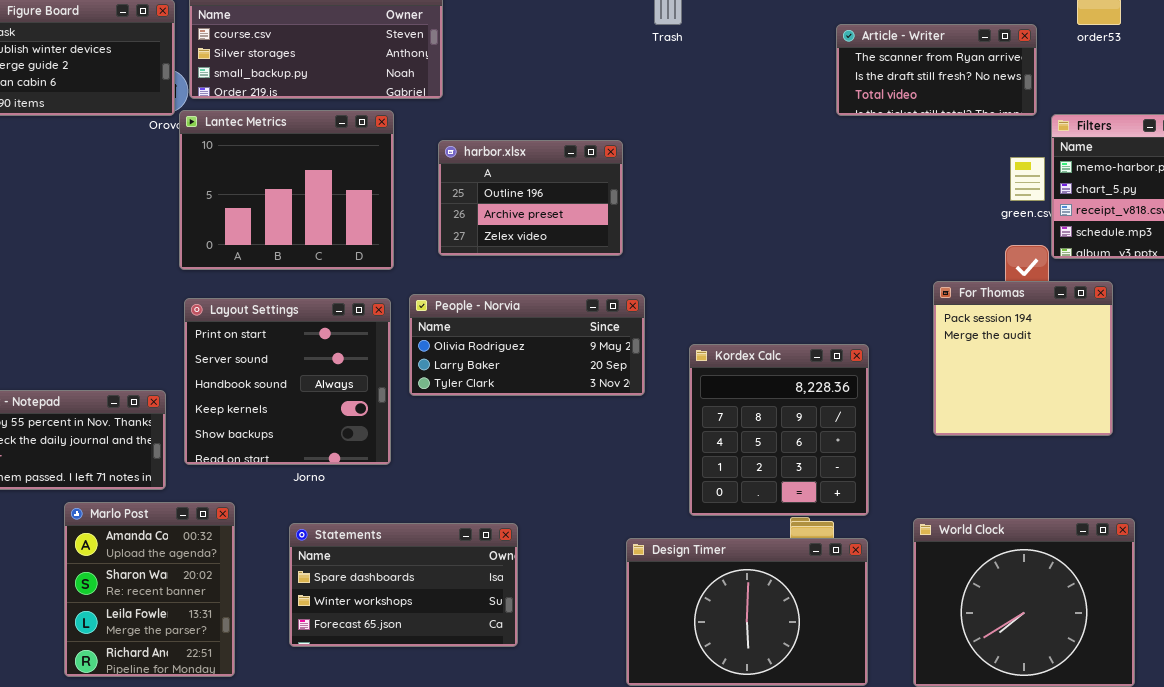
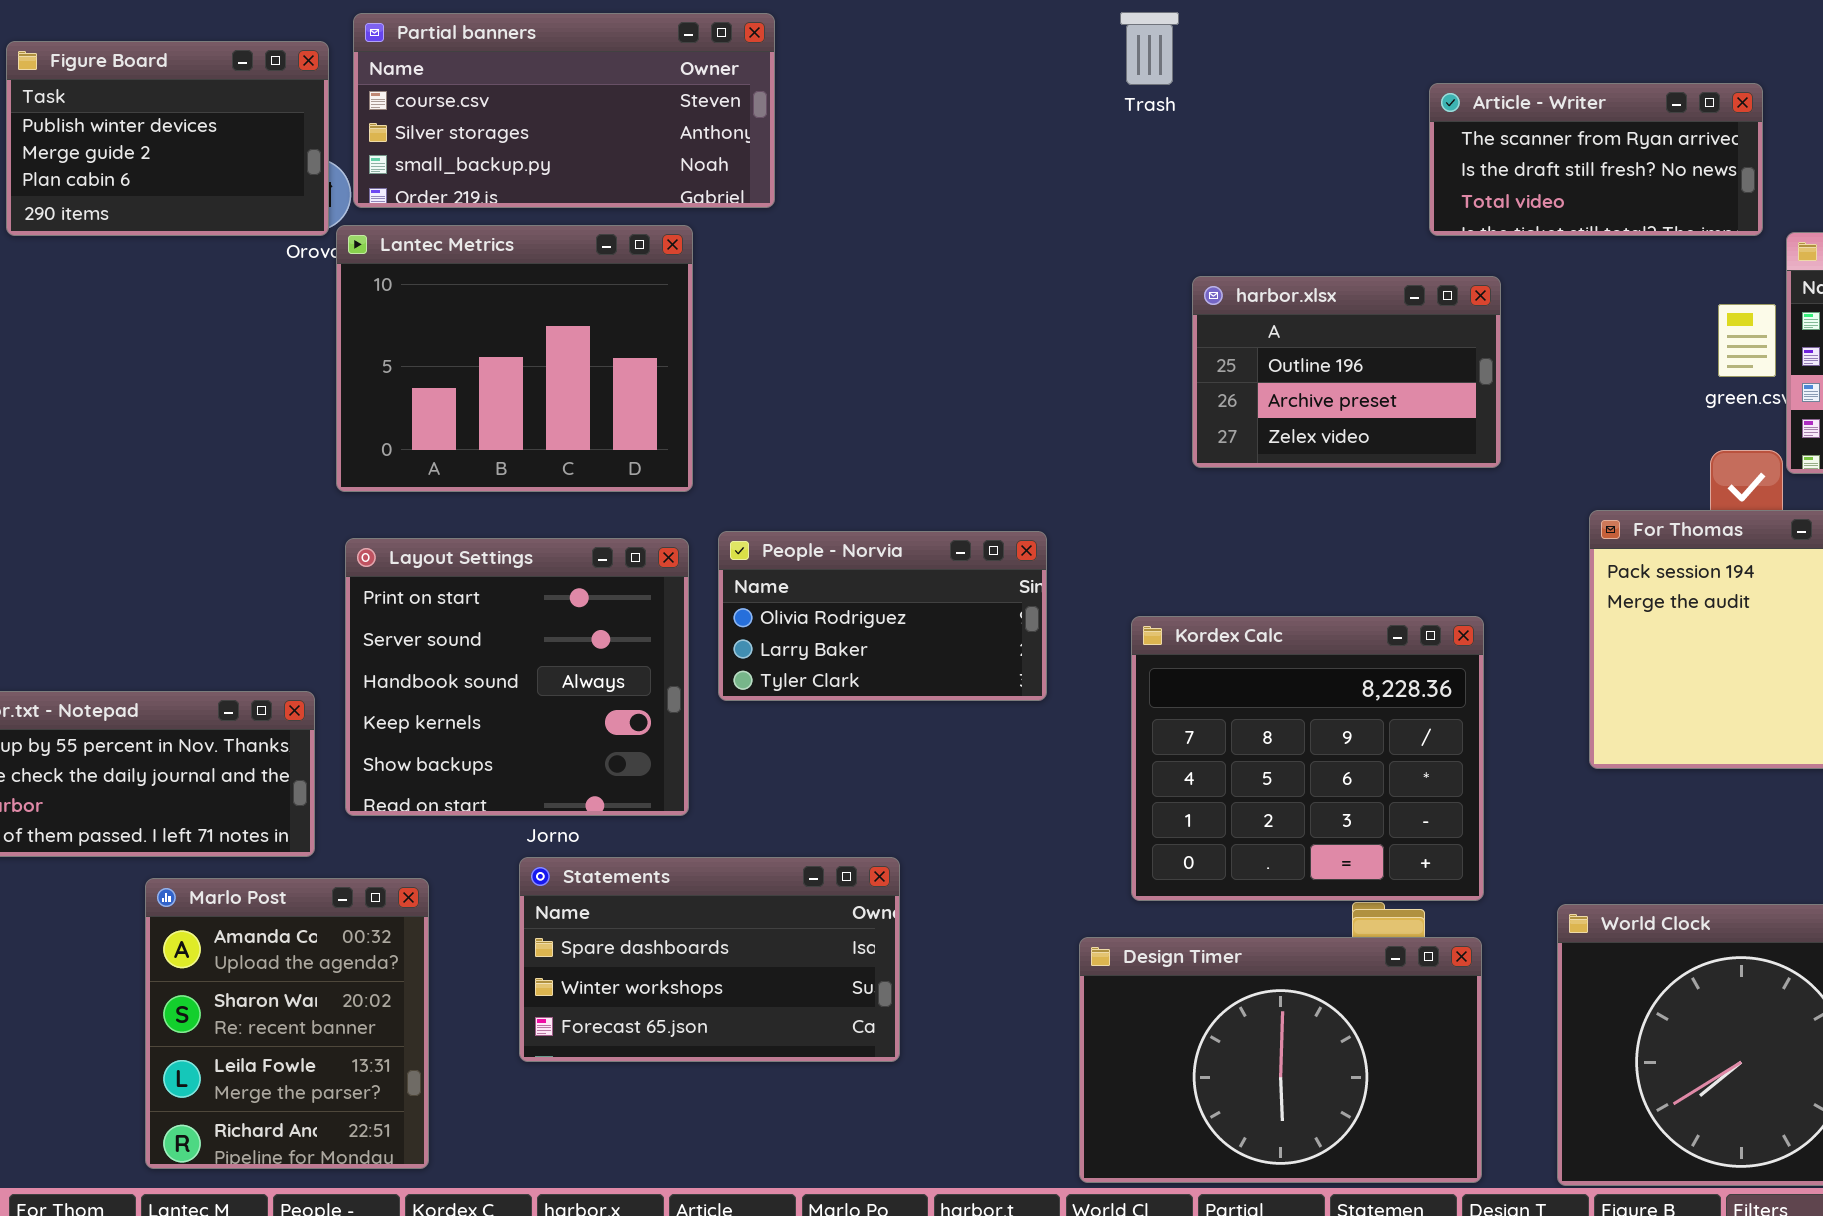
harbor.xlsx: [438,140,623,256] -> [1192,276,1501,468], moved
People - Norvia: [409,294,645,396] -> [718,531,1047,701], resized
Kordex Calc: [689,344,869,516] -> [1131,616,1484,901], resized
Statements: [289,523,518,647] -> [519,857,900,1062], moved

